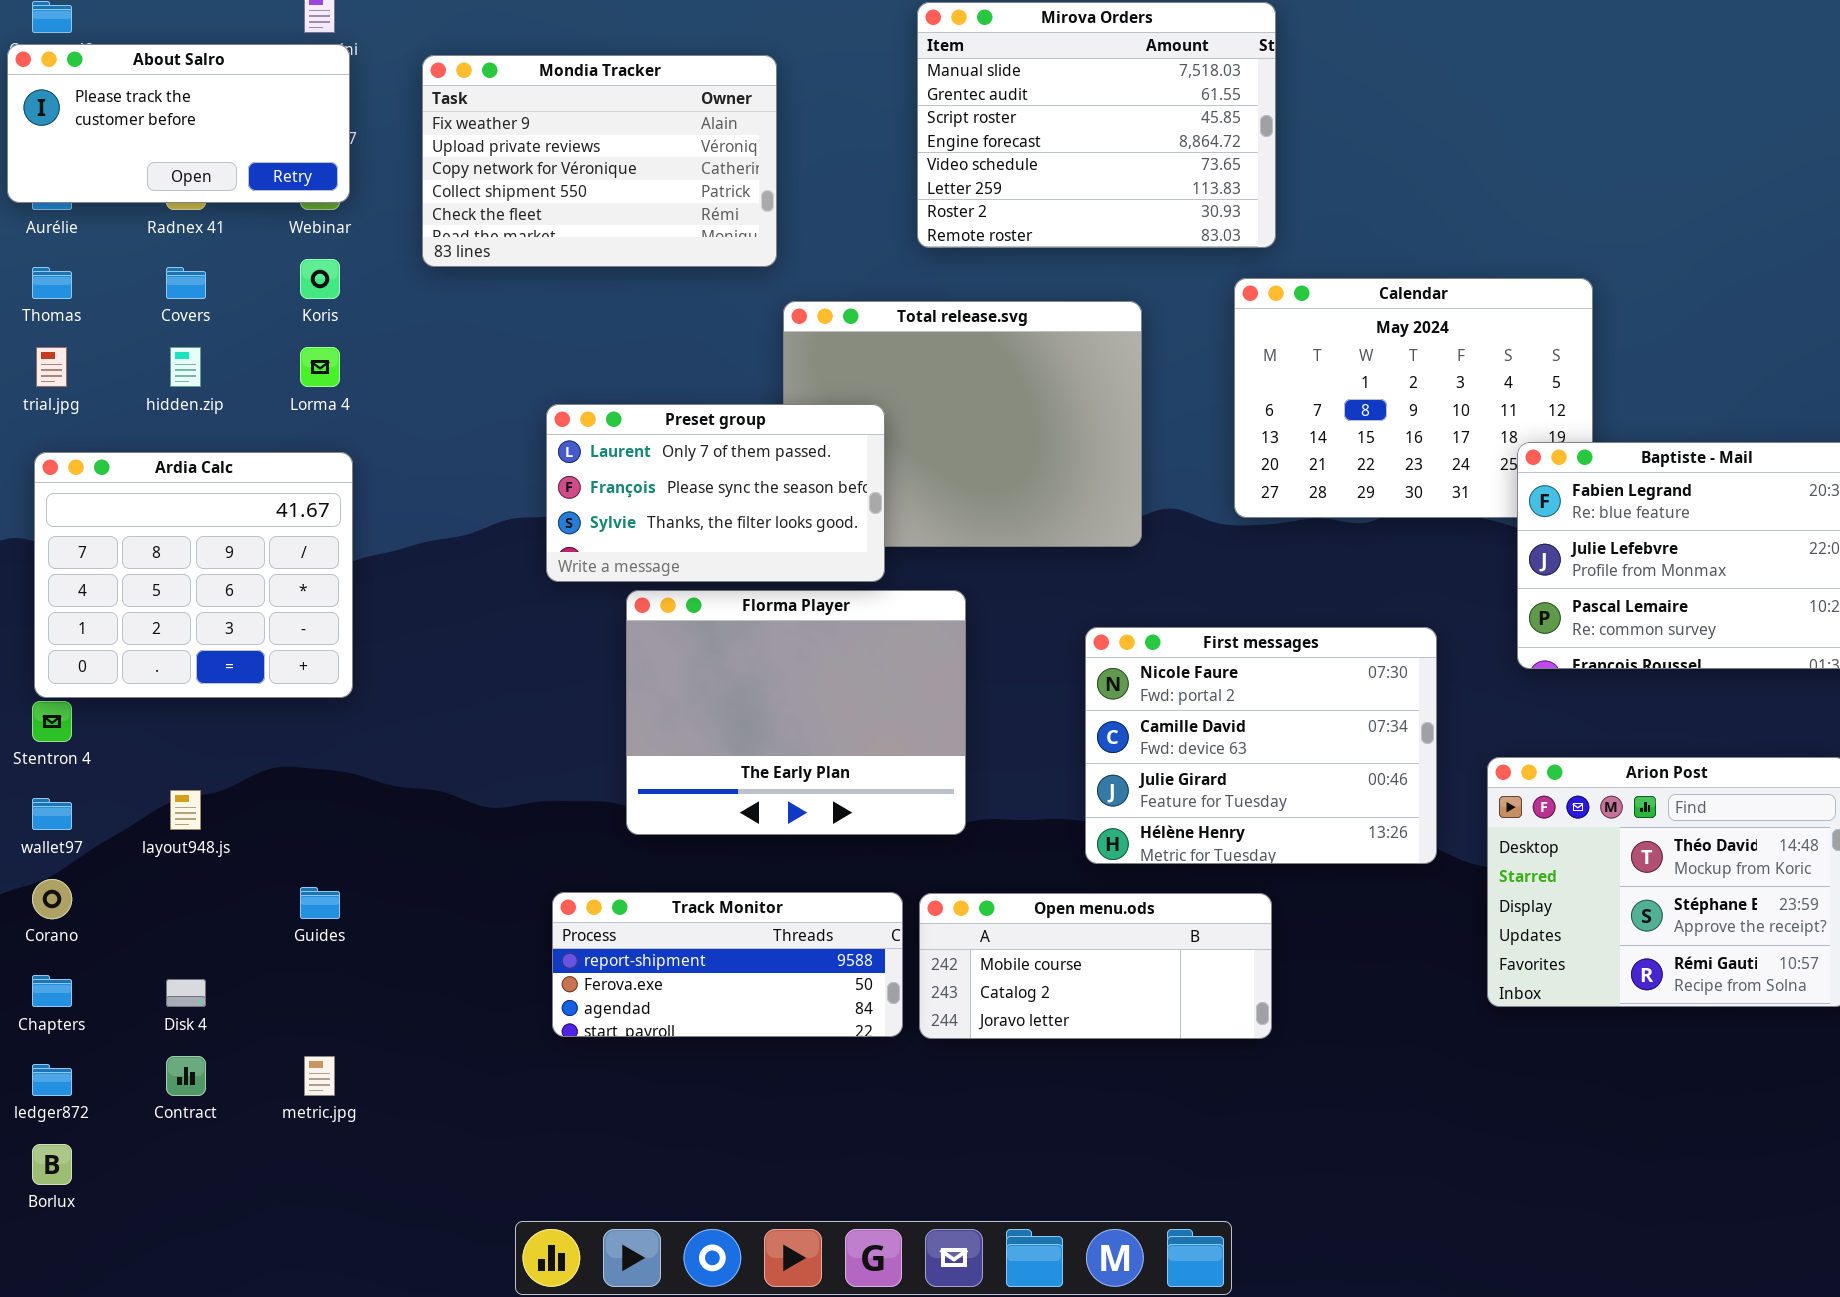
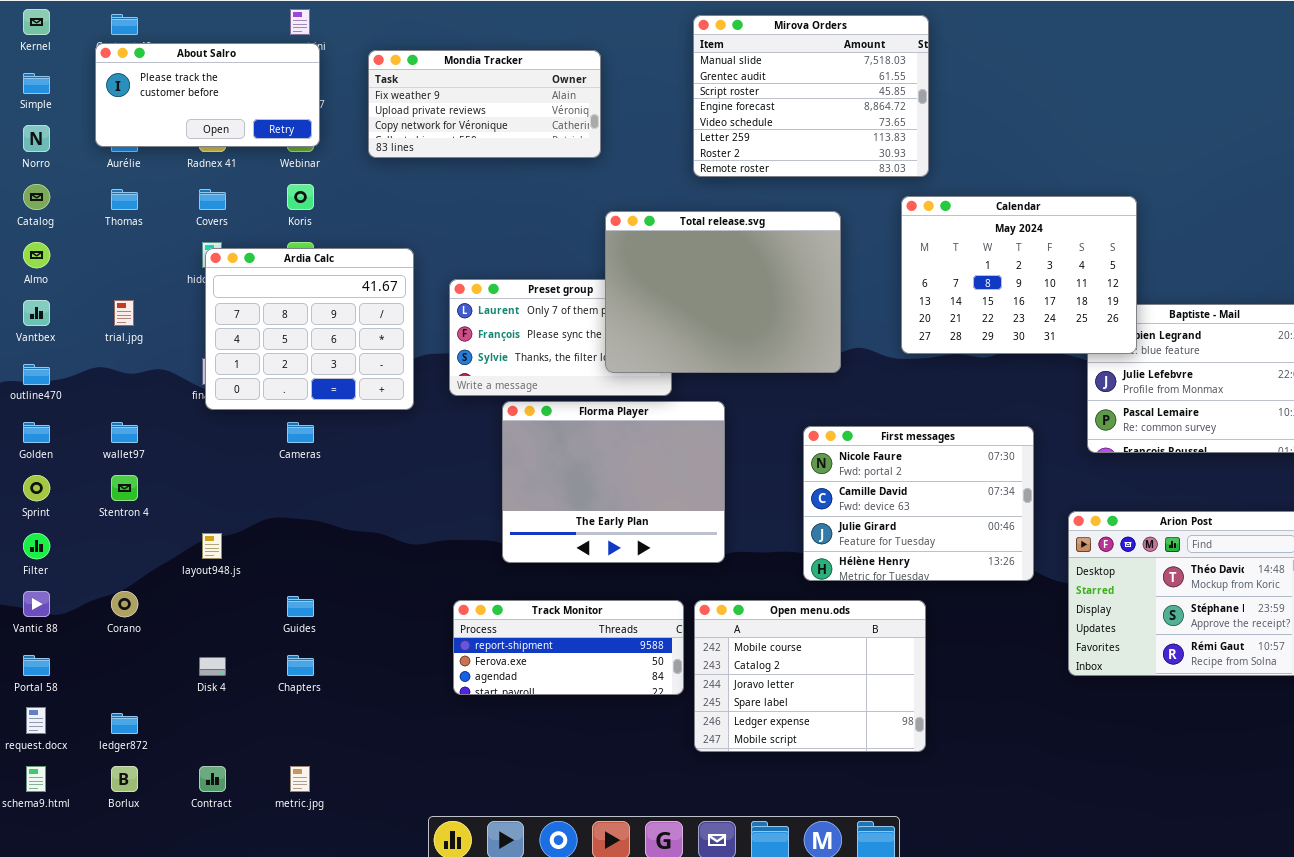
Mondia Tracker: [422,55,777,267] -> [368,50,601,158], resized
Calendar: [1234,278,1593,518] -> [901,196,1137,354], raised
Total release.svg: [783,301,1142,547] -> [605,211,841,373], raised
trial.jpg: [36,347,67,387] -> [114,300,134,326], moved
Ardia Calc: [34,452,353,698] -> [205,248,414,410], moved
wallet97: [32,798,72,830] -> [111,422,138,443], moved
Open menu.ods: [919,893,1272,1039] -> [694,600,926,752], resized
Chapters: [32,975,72,1007] -> [287,655,314,676], moved
Contract: [166,1056,206,1096] -> [199,766,226,792], moved
metric.jpg: [304,1056,335,1096] -> [290,766,310,792], moved

